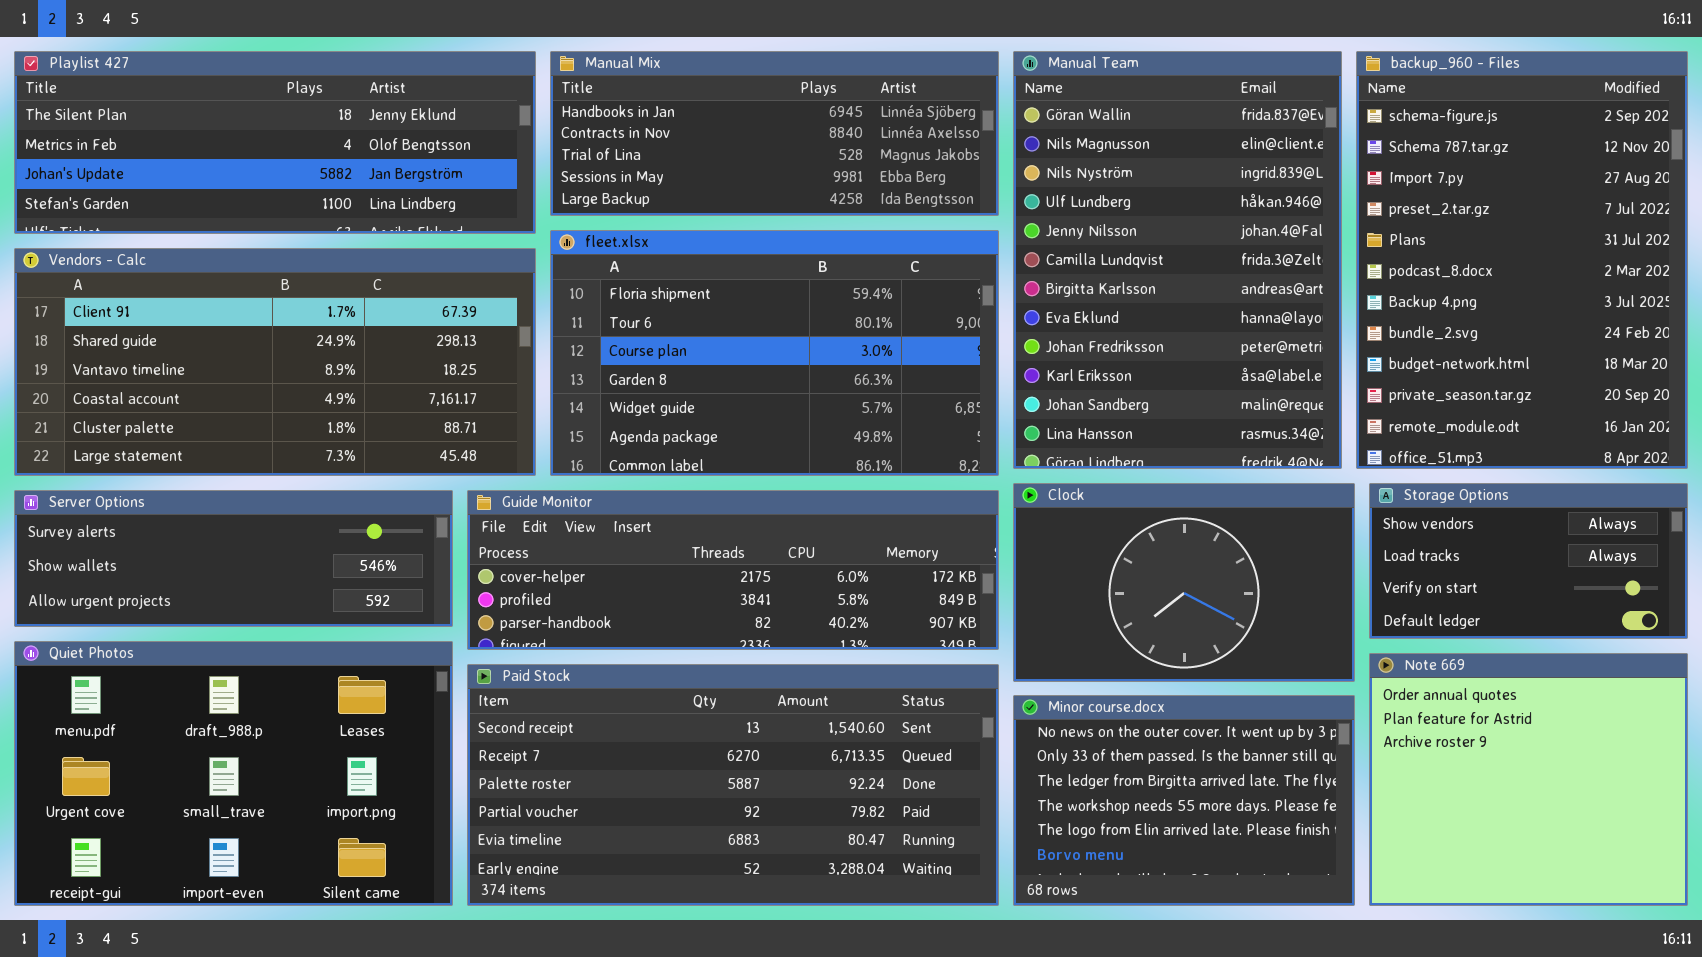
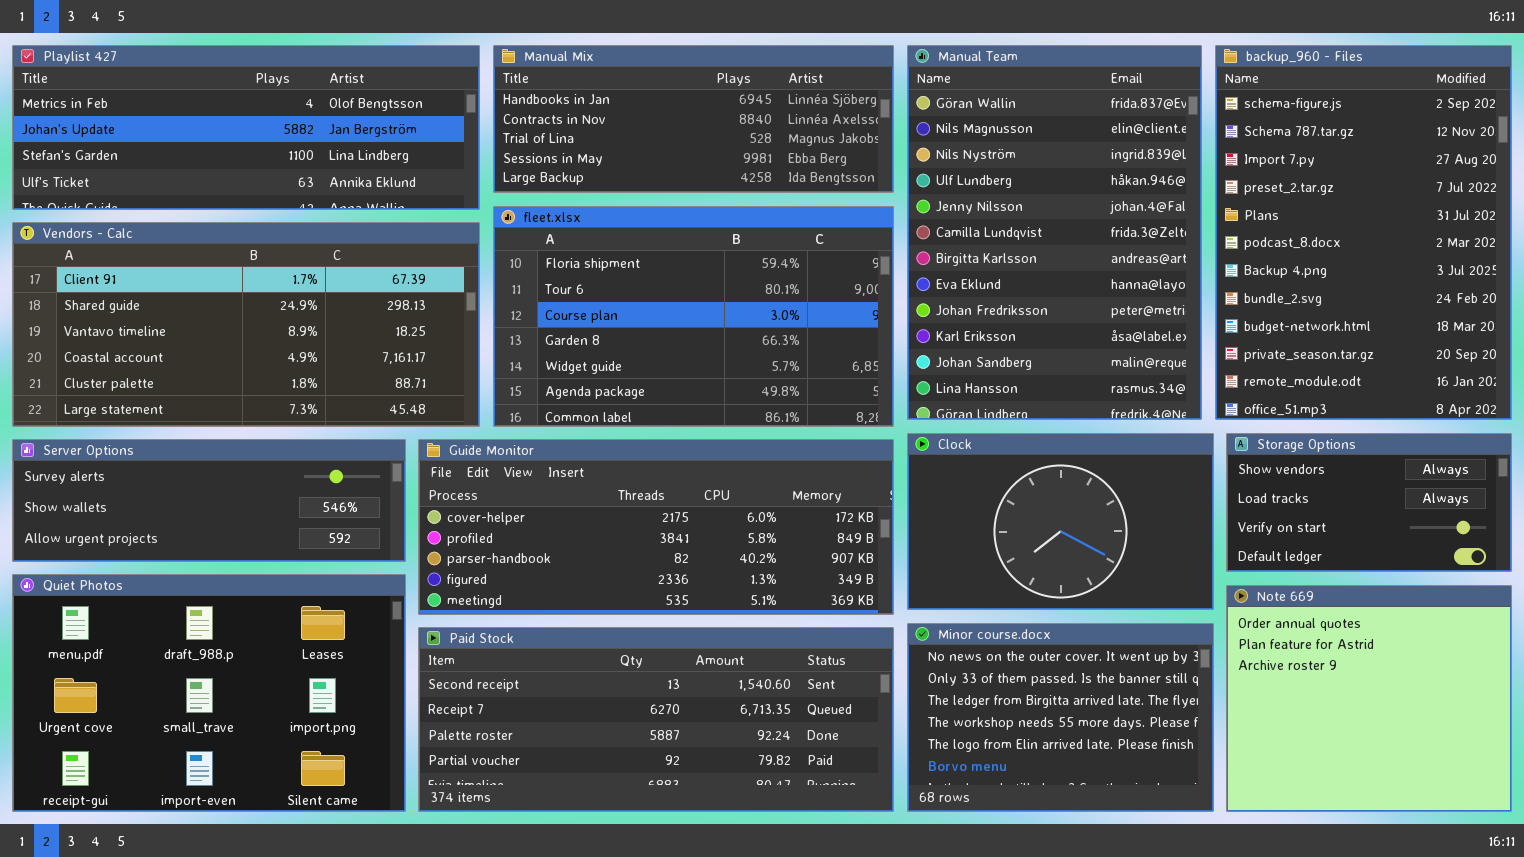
Playlist 427: [14,51,536,234] -> [12,45,480,210], scrolled down 1 row
Guide Monitor: [467,490,999,650] -> [418,439,894,615], resized
Paid Stock: [467,664,999,906] -> [418,627,894,812], resized

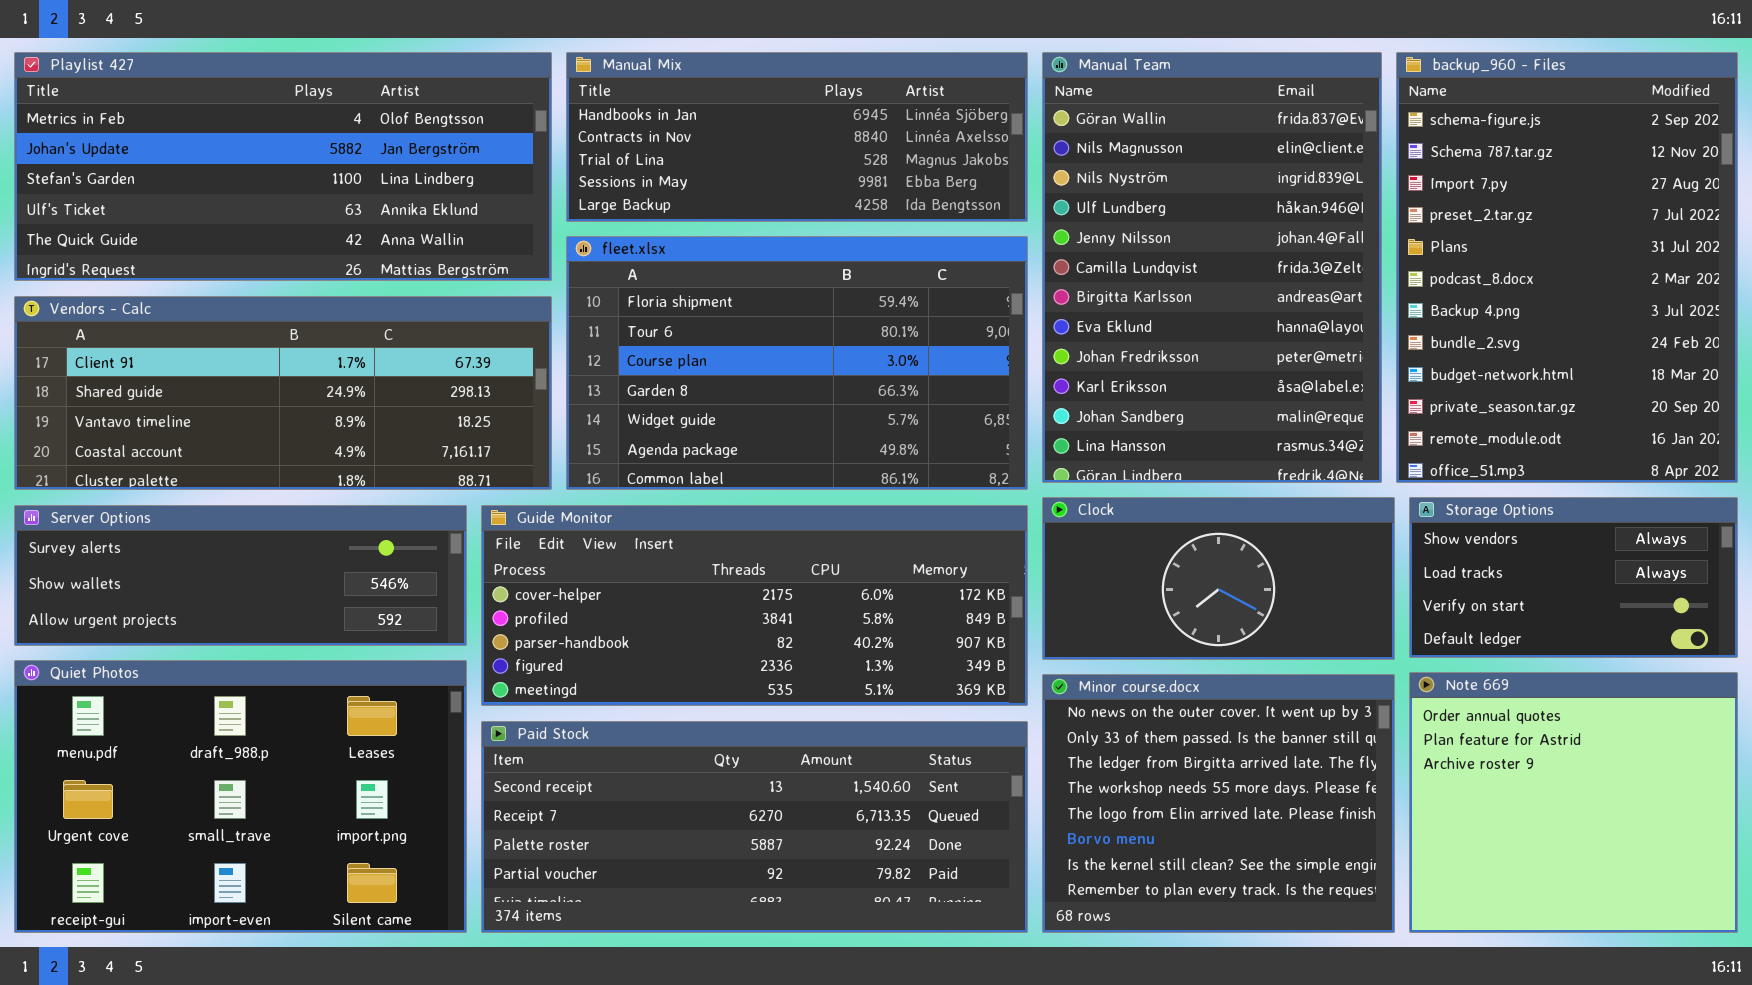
Playlist 427: [12,45,480,210] -> [14,52,552,281], resized
Vendors - Calc: [12,222,480,427] -> [14,296,552,490], resized
Clock: [907,433,1214,610] -> [1042,497,1395,660], resized
Minor course.docx: [907,623,1214,812] -> [1042,674,1395,933], resized

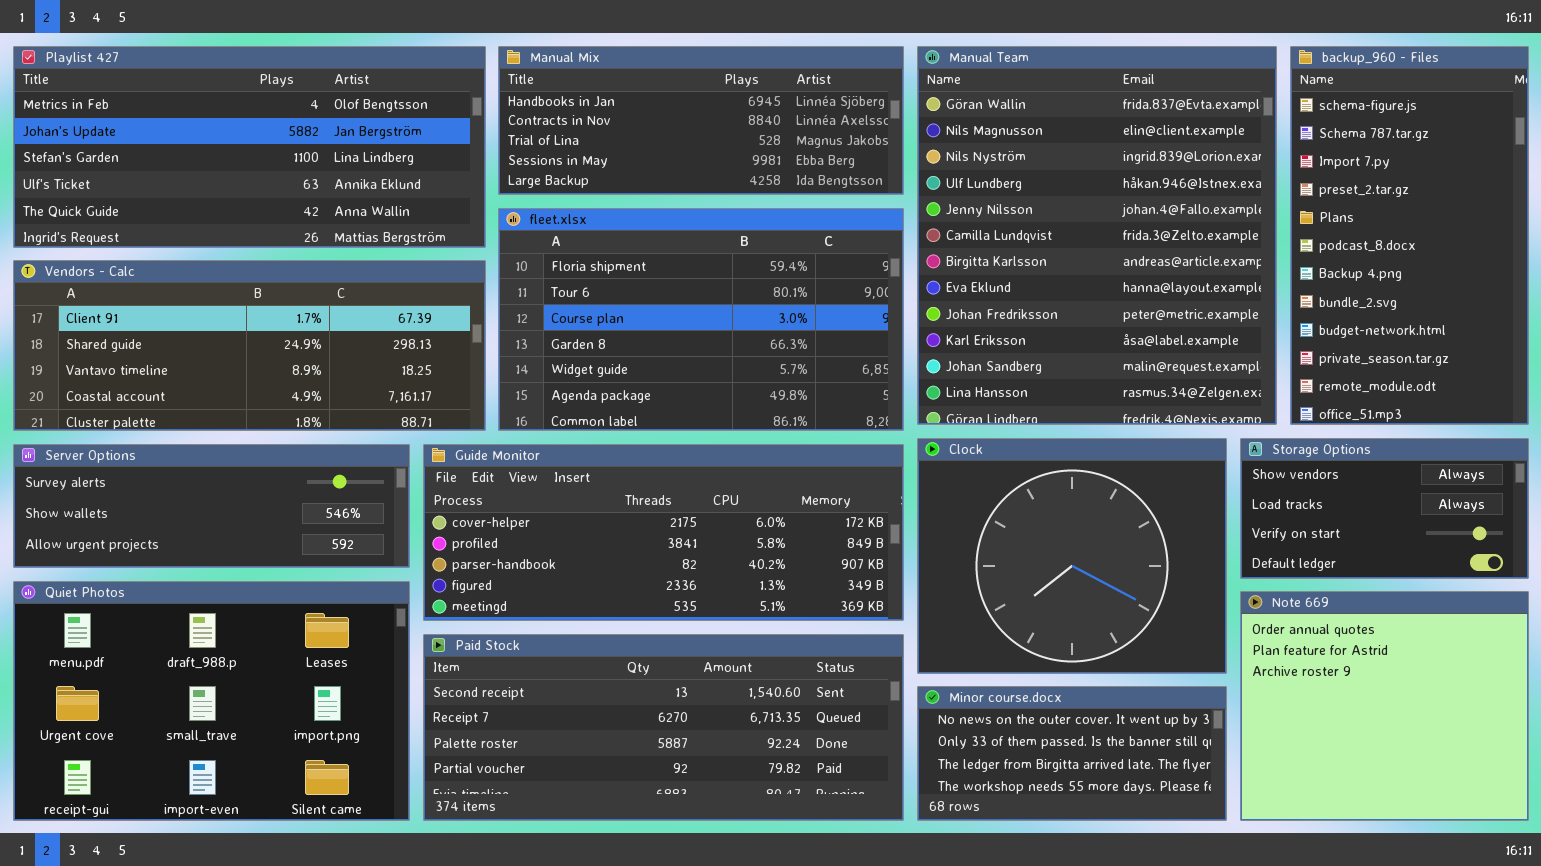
Manual Team: [1042,52,1382,483] -> [917,46,1277,425], resized
backup_960 - Files: [1396,52,1738,483] -> [1290,46,1529,425], resized
Clock: [1042,497,1395,660] -> [917,438,1227,674], resized
Minor course.docx: [1042,674,1395,933] -> [917,686,1227,821], resized

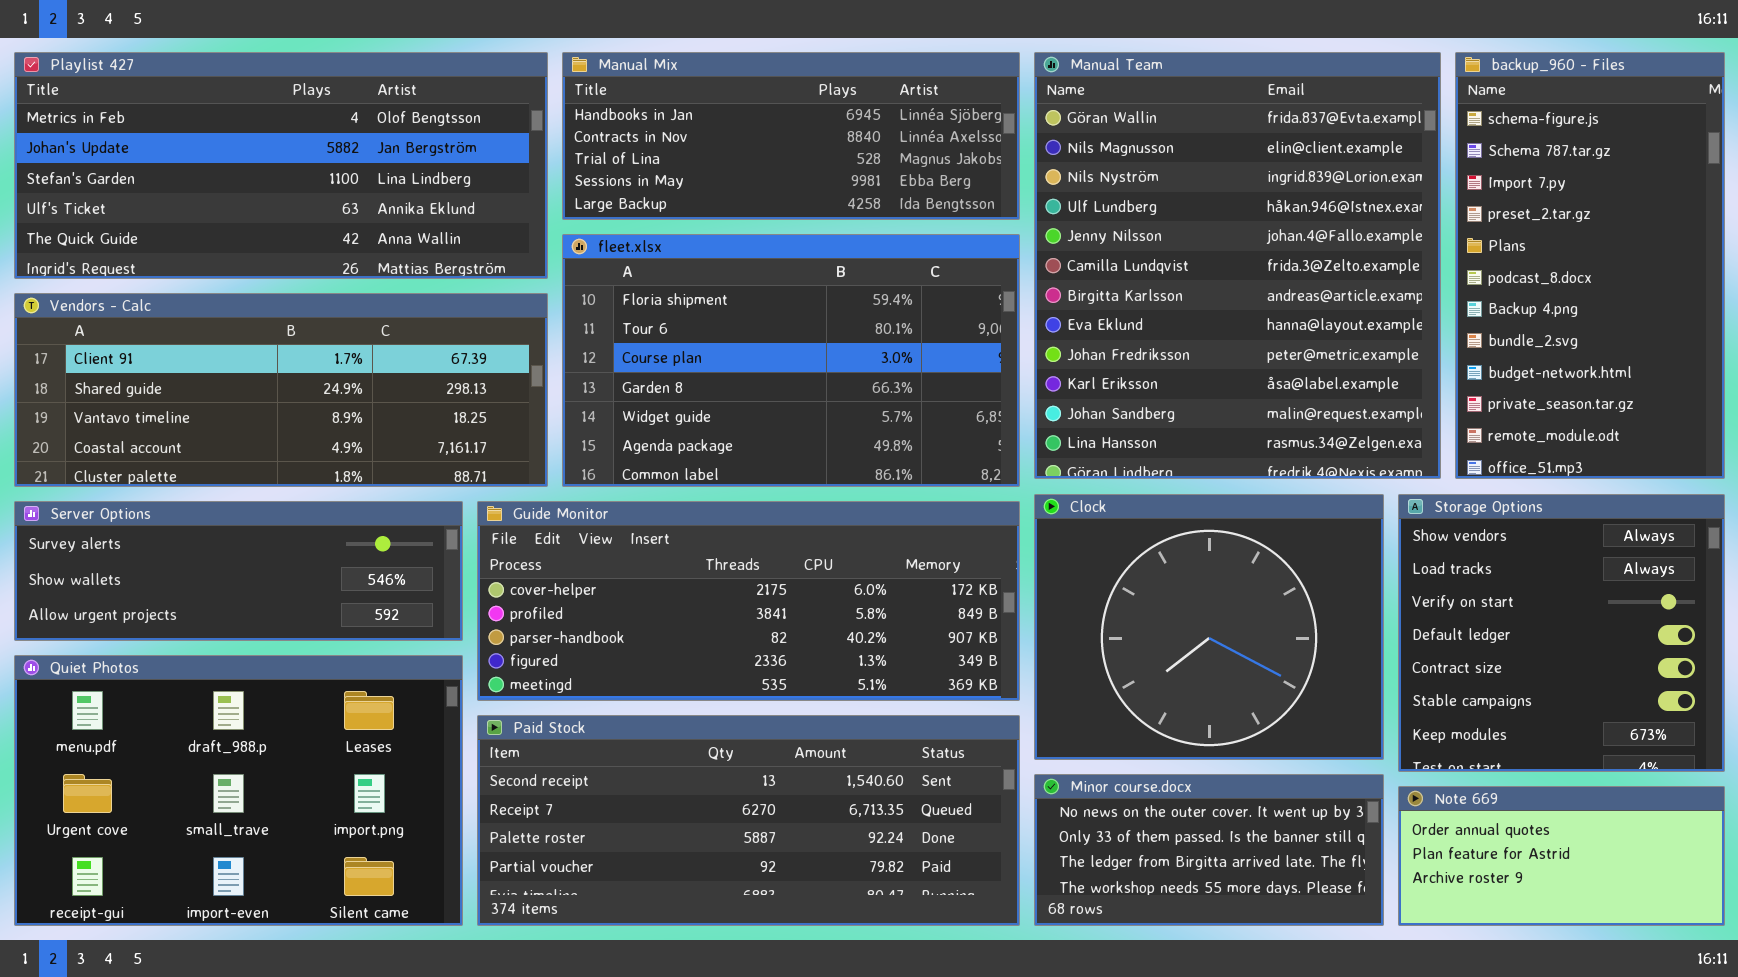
Storage Options: [1240,438,1529,579] -> [1398,494,1725,772], resized
Note 669: [1240,591,1529,821] -> [1398,786,1725,926], resized

